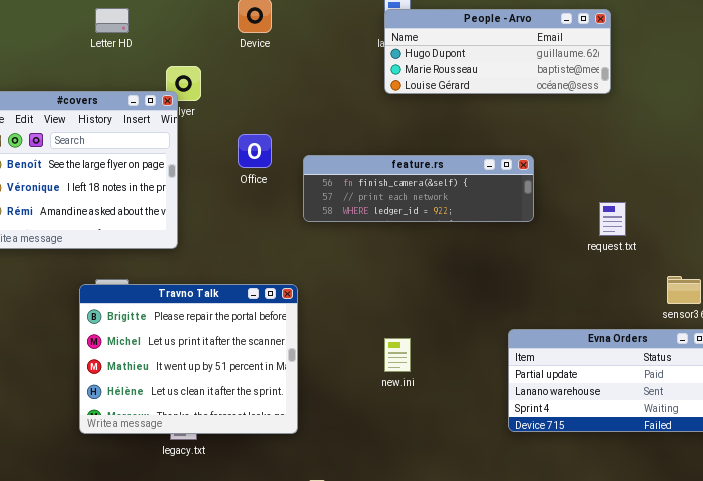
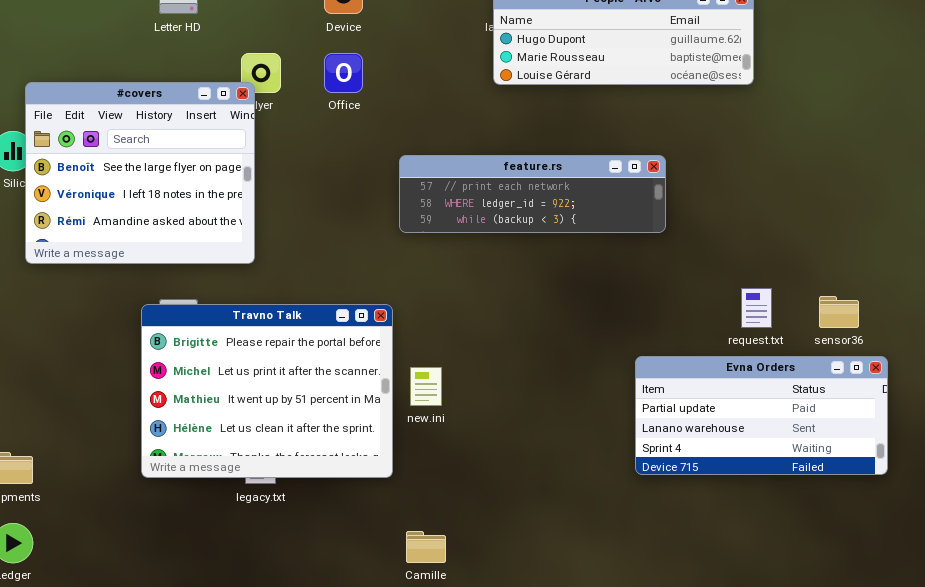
Office: [238,134,272,168] -> [324,53,363,93], moved
feature.rs: [303,155,534,222] -> [399,155,666,233], scrolled down 1 row
request.txt: [599,202,626,236] -> [741,288,772,328], moved
new.ini: [384,338,411,372] -> [410,367,442,406], moved

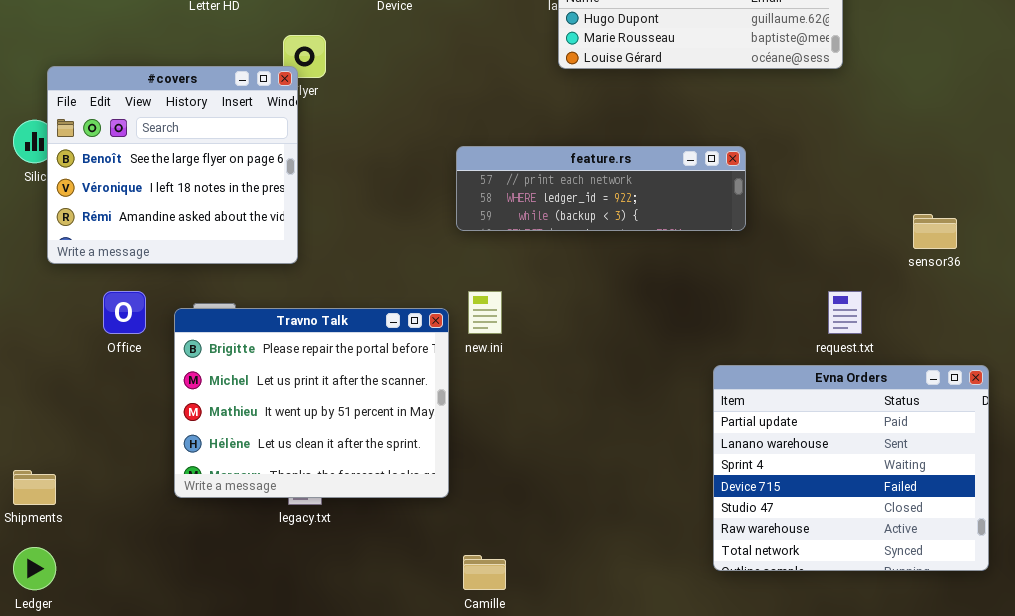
Office: [324,53,363,93] -> [103,291,146,334], moved
sensor36: [819,296,859,328] -> [913,214,957,249], moved
Evna Orders: [635,356,888,475] -> [713,365,989,571], resized
new.ini: [410,367,442,406] -> [468,291,502,334], moved

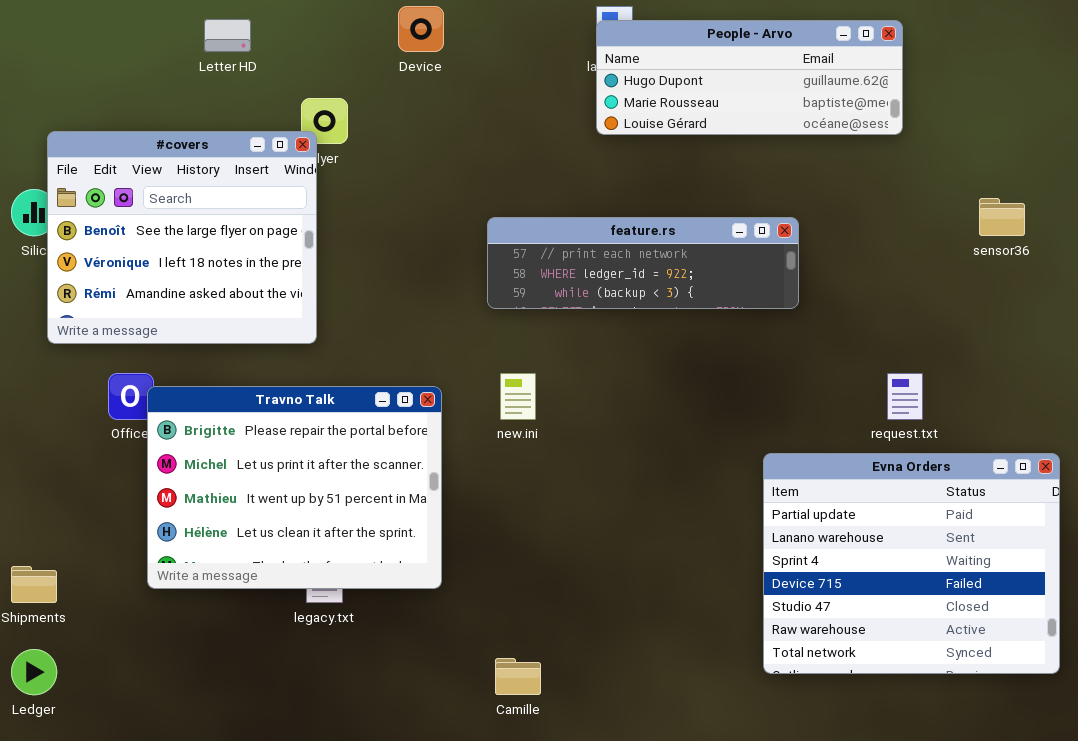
sensor36: [913,214,957,249] -> [979,198,1025,236], moved
Travno Talk: [174,308,449,498] -> [147,386,442,589], moved

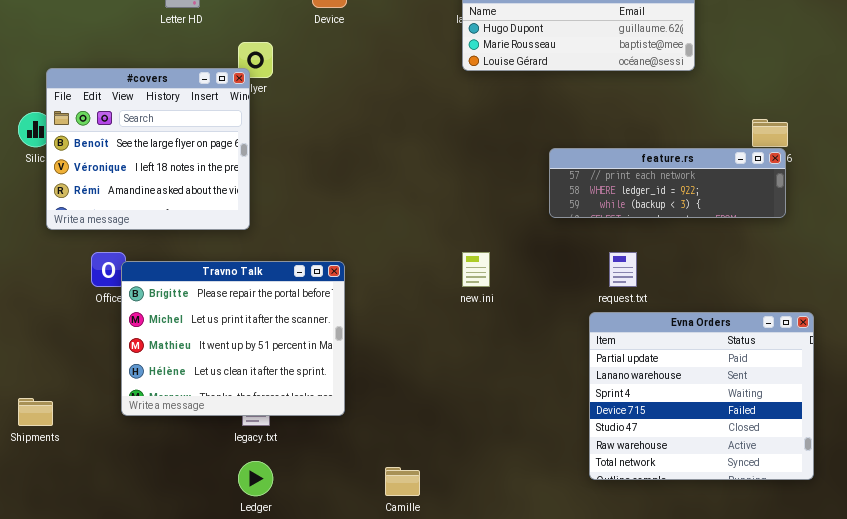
feature.rs: [487,217,799,309] -> [549,148,786,218], moved
new.ini: [500,373,536,420] -> [462,252,490,287], moved
request.txt: [887,373,923,420] -> [609,252,637,287], moved
Ledger: [11,649,57,695] -> [238,461,273,496], moved

